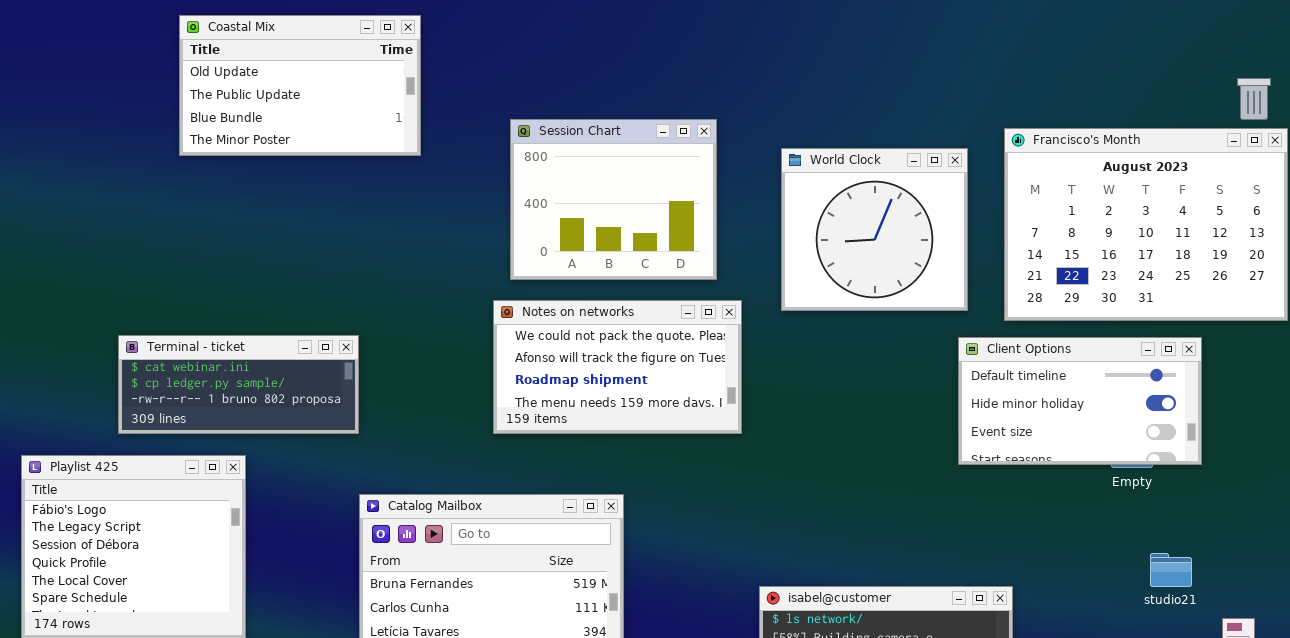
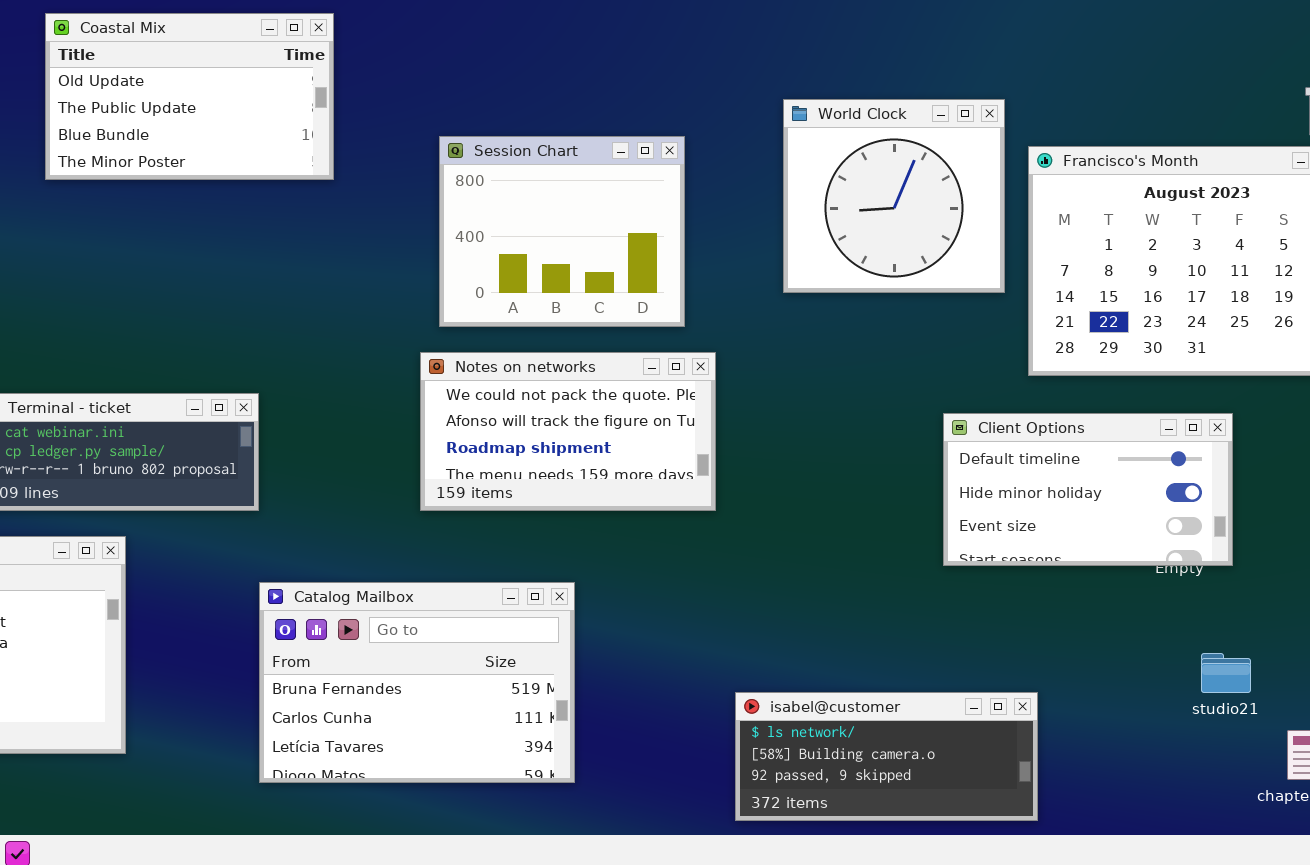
World Clock: [781,148,968,311] -> [783,99,1005,293], moved
Client Options: [958,337,1202,465] -> [943,413,1233,566], moved

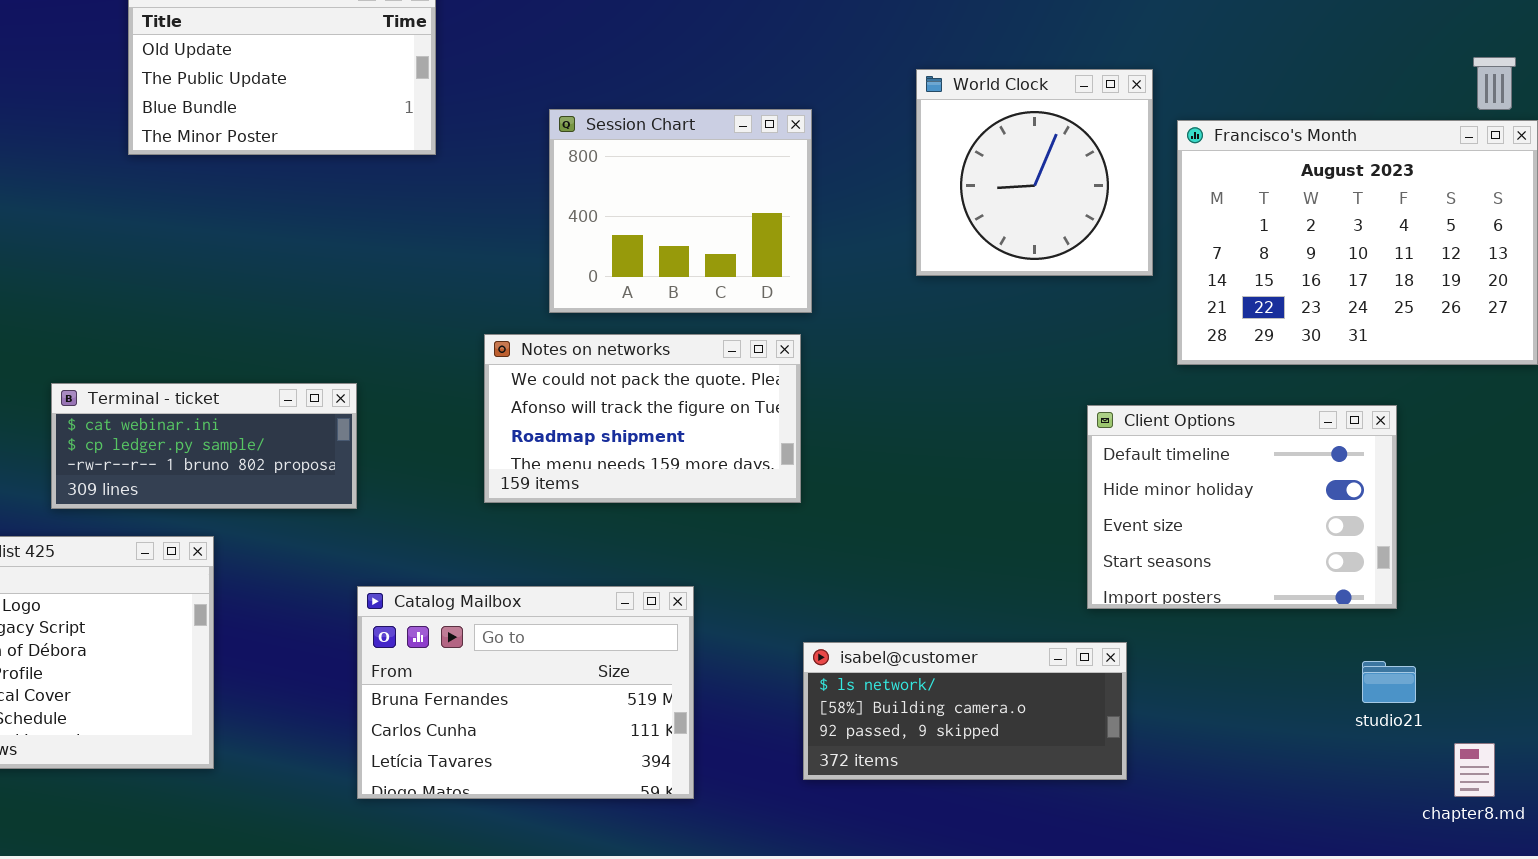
Notes on networks: [420,352,716,511] -> [484,334,801,503], moved
Client Options: [943,413,1233,566] -> [1087,405,1397,609], resized
isabel@customer: [735,692,1038,821] -> [803,642,1127,780], moved

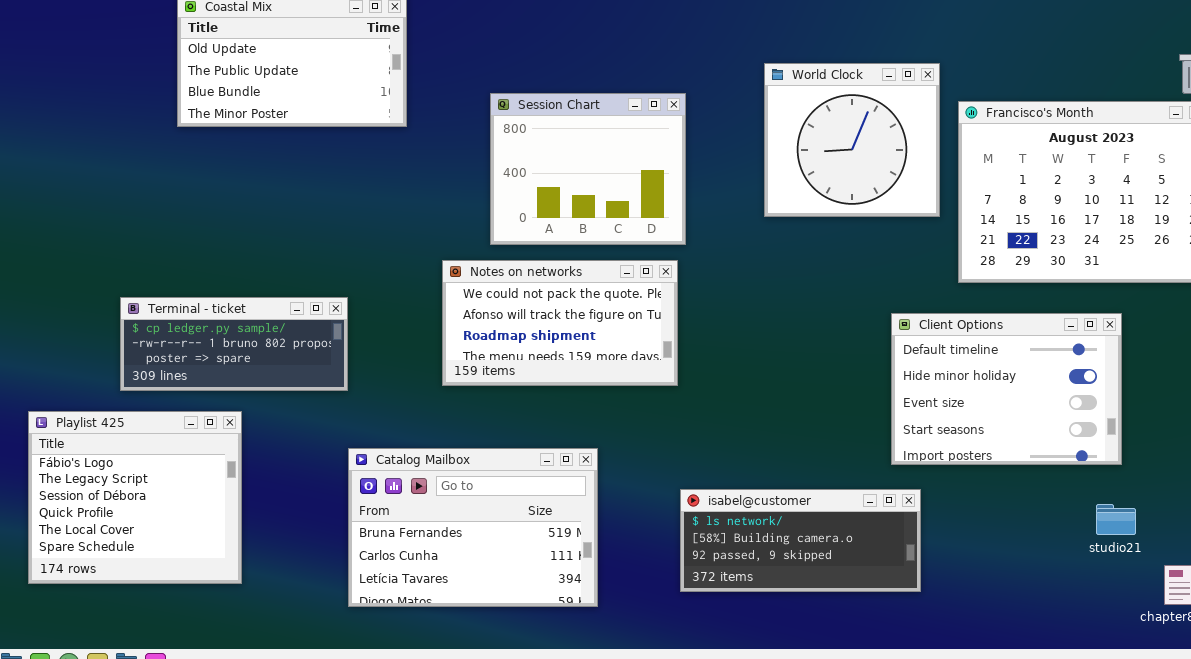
Terminal - ticket: [51,383,357,509] -> [120,297,348,391], scrolled down 1 row

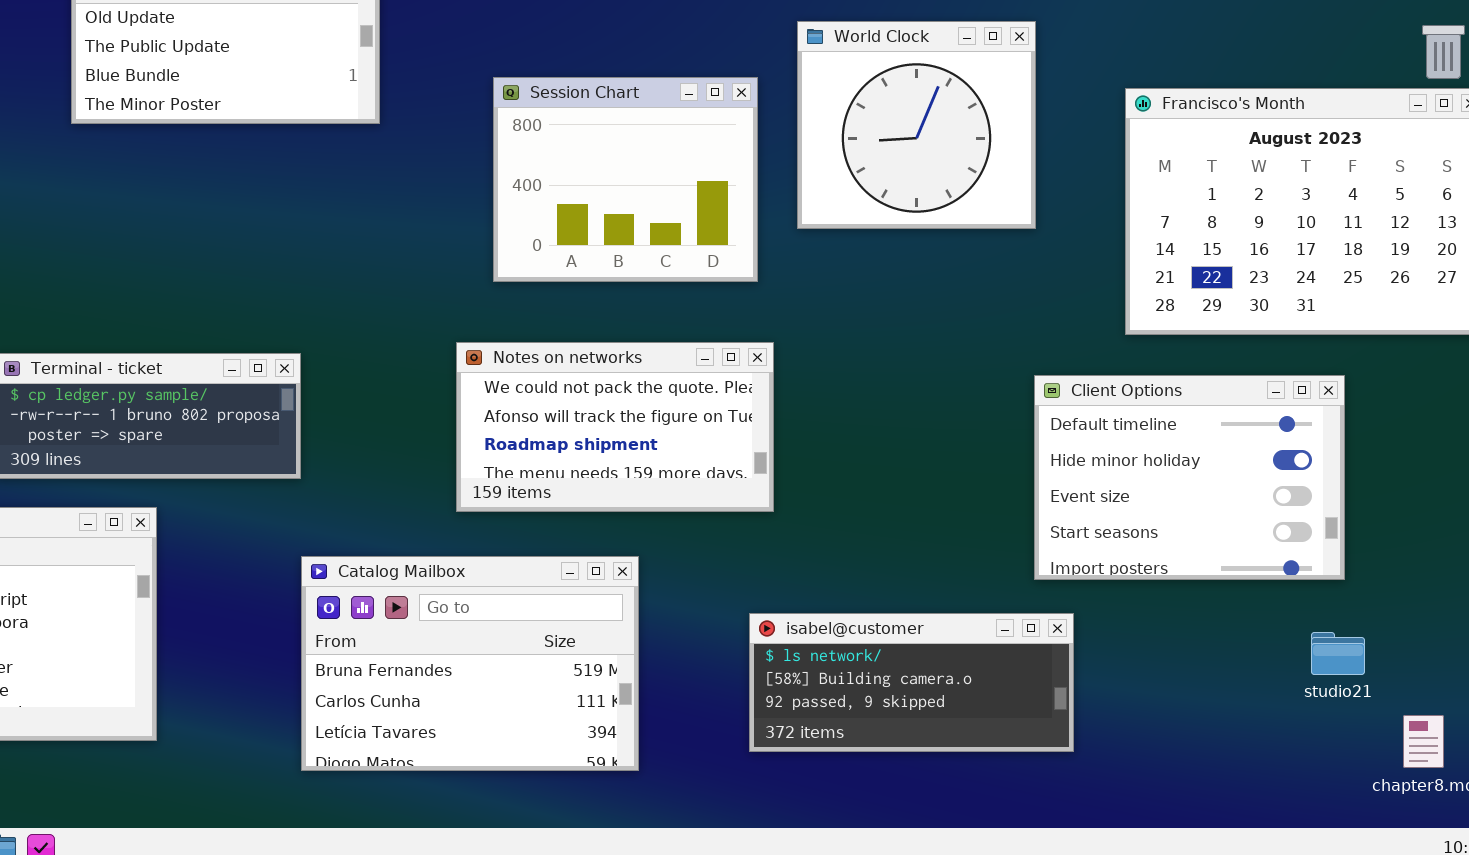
World Clock: [764,63,940,217] -> [797,21,1036,229], moved
Notes on networks: [442,260,678,386] -> [456,342,774,512], moved

